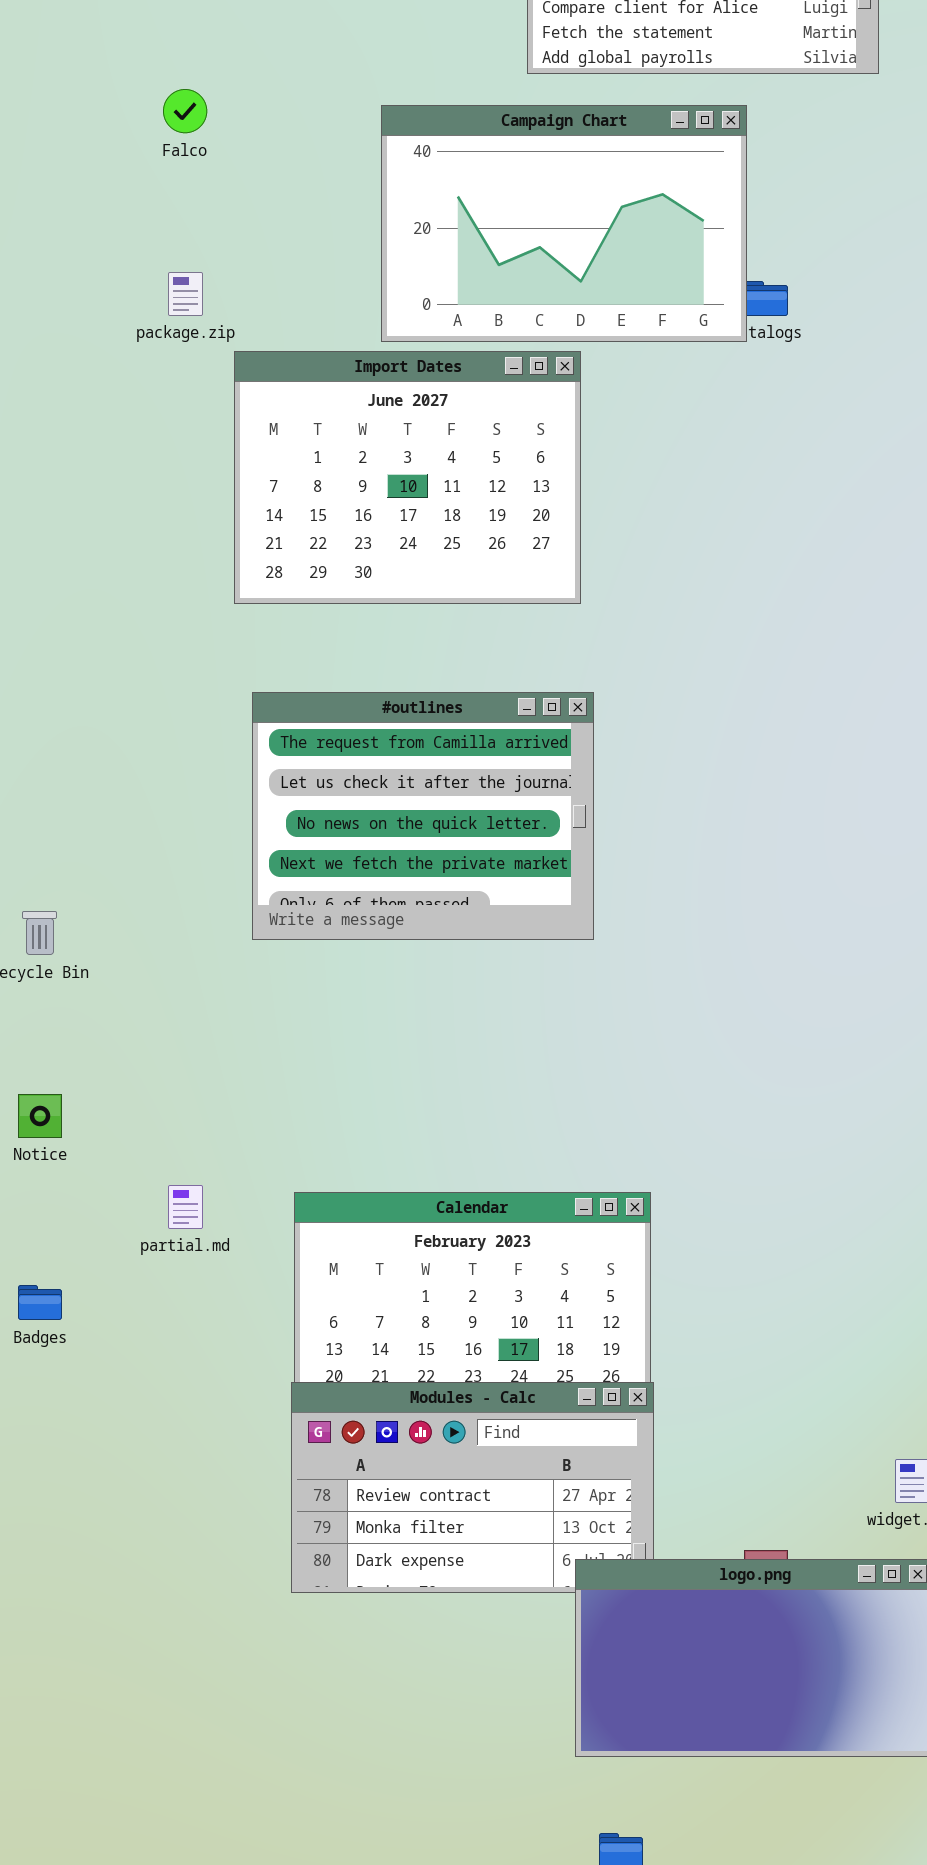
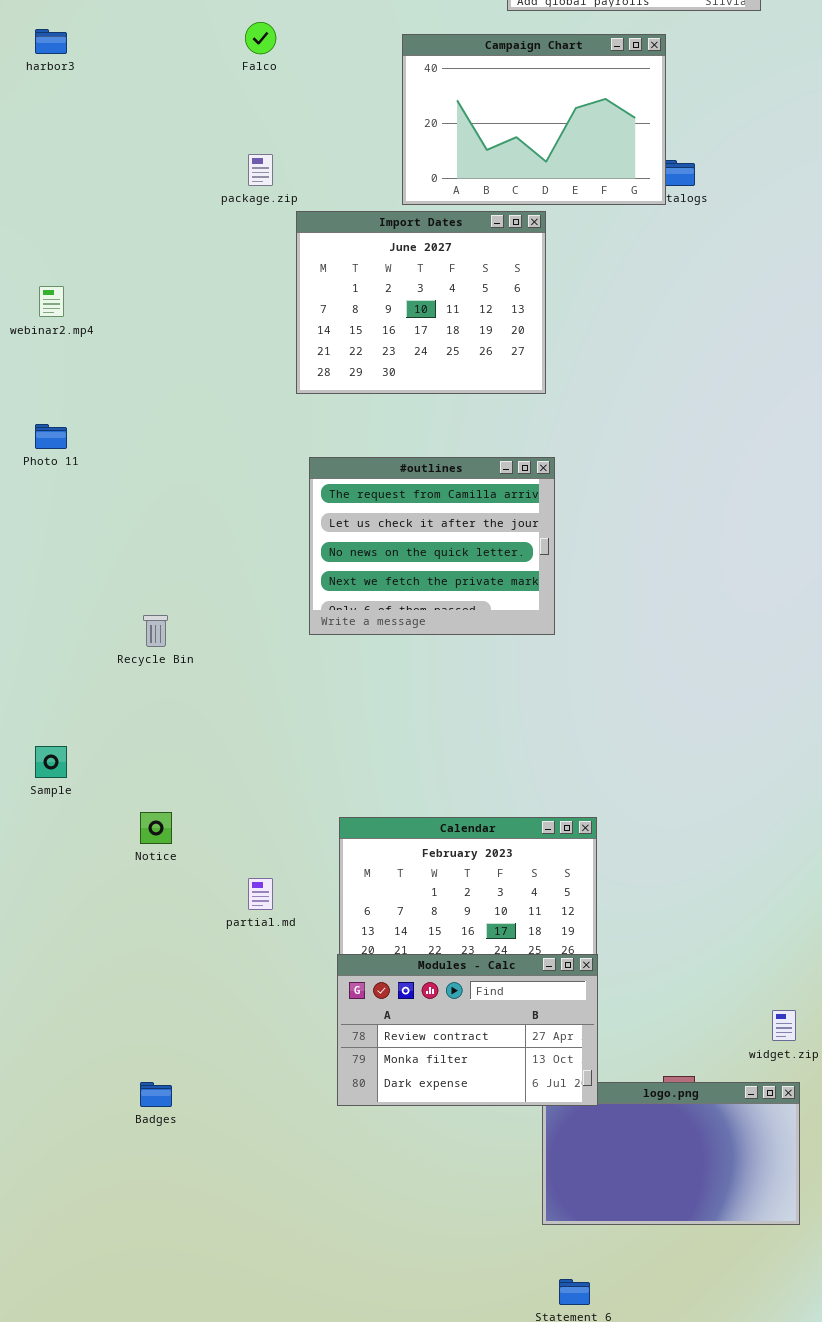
Notice: [18,1094,62,1138] -> [140,812,172,844], moved
partial.md: [168,1185,203,1229] -> [248,878,273,910], moved
Badges: [18,1285,62,1320] -> [140,1082,172,1107], moved
Modules - Calc: [291,1382,654,1593] -> [337,954,598,1106], raised

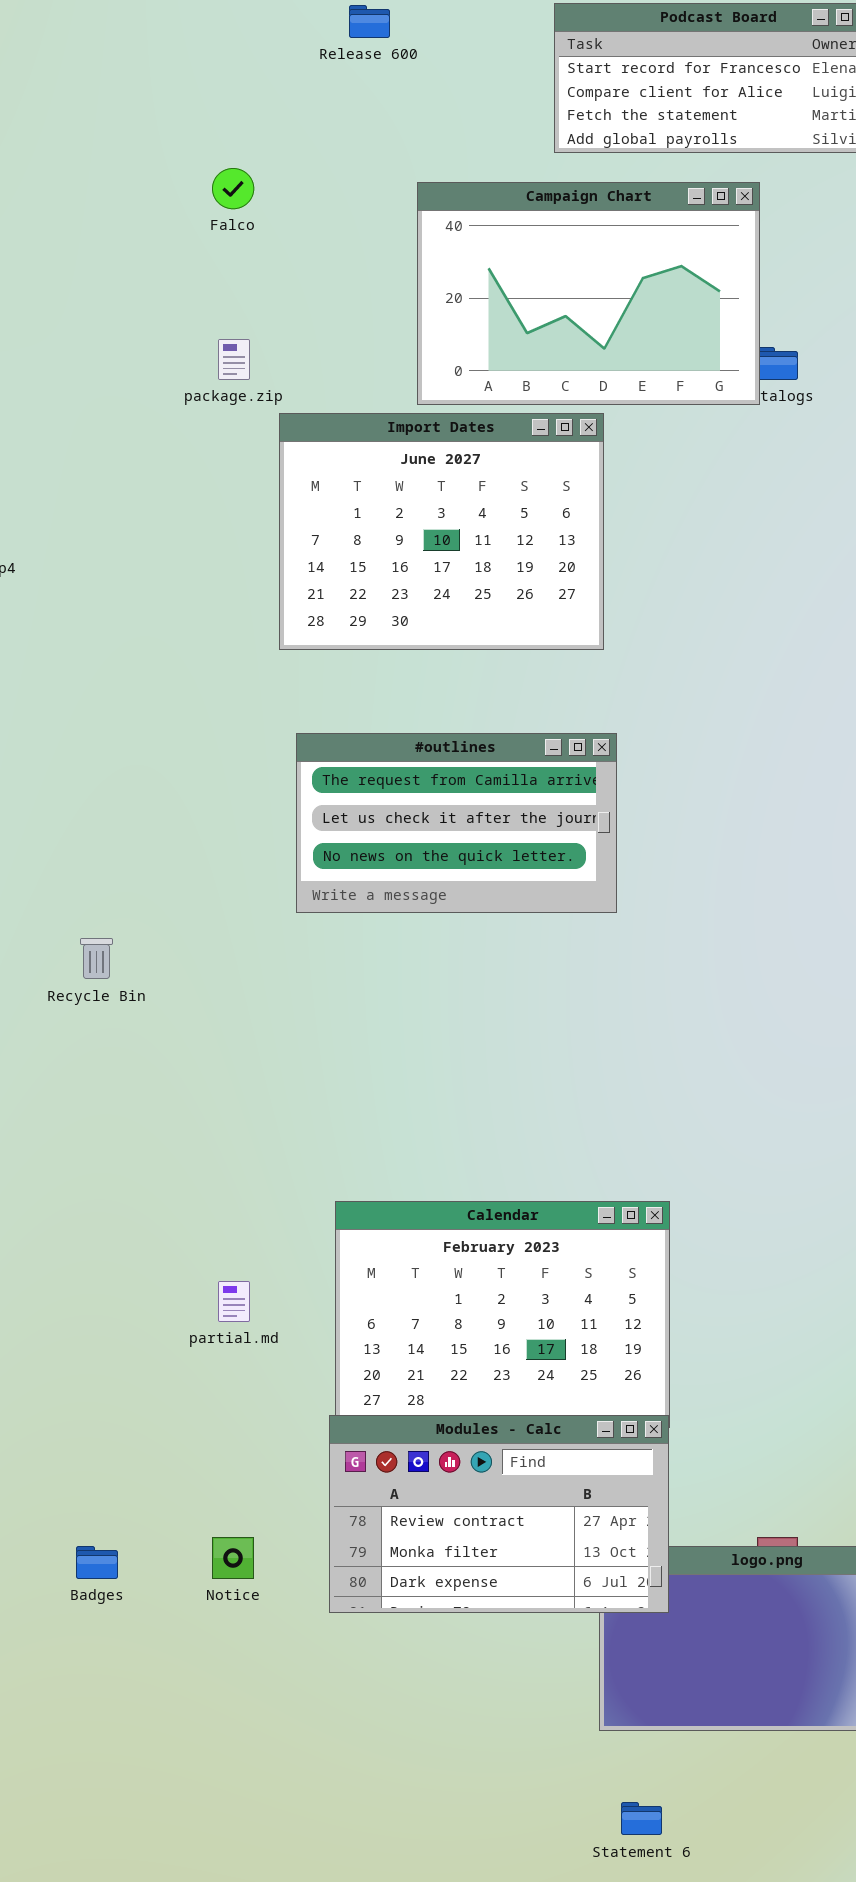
#outlines: [309,457,555,635] -> [296,733,617,913], resized
Notice: [140,812,172,844] -> [212,1537,254,1579], moved
Modules - Calc: [337,954,598,1106] -> [329,1415,669,1613], moved

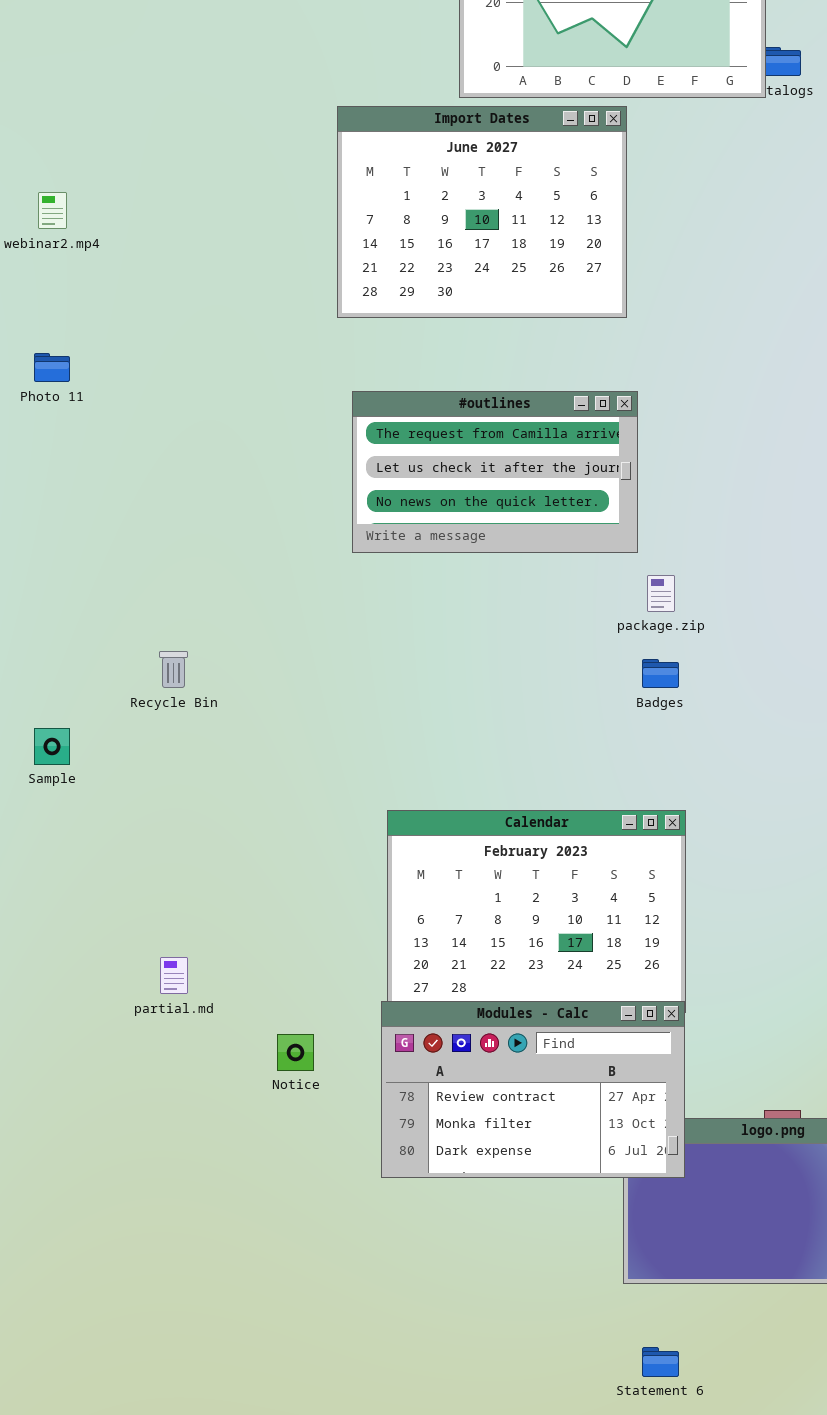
package.zip: [218,339,250,380] -> [647,575,675,612], moved
Recycle Bin: [80,938,113,979] -> [159,651,188,688], moved
partial.md: [218,1281,250,1322] -> [160,957,188,994], moved
Notice: [212,1537,254,1579] -> [277,1034,314,1071], moved
Badges: [76,1546,118,1579] -> [642,659,679,688], moved

